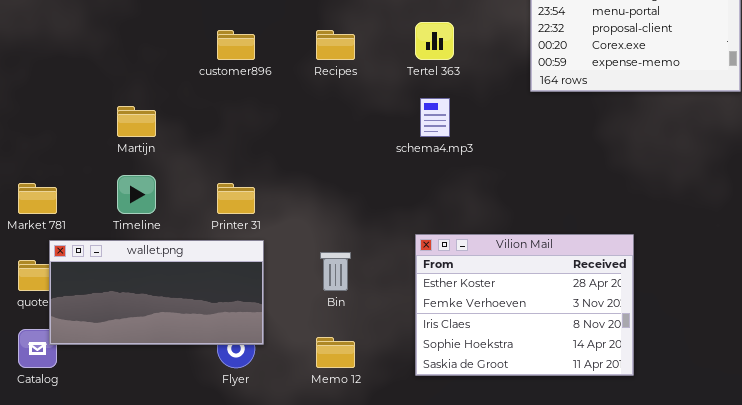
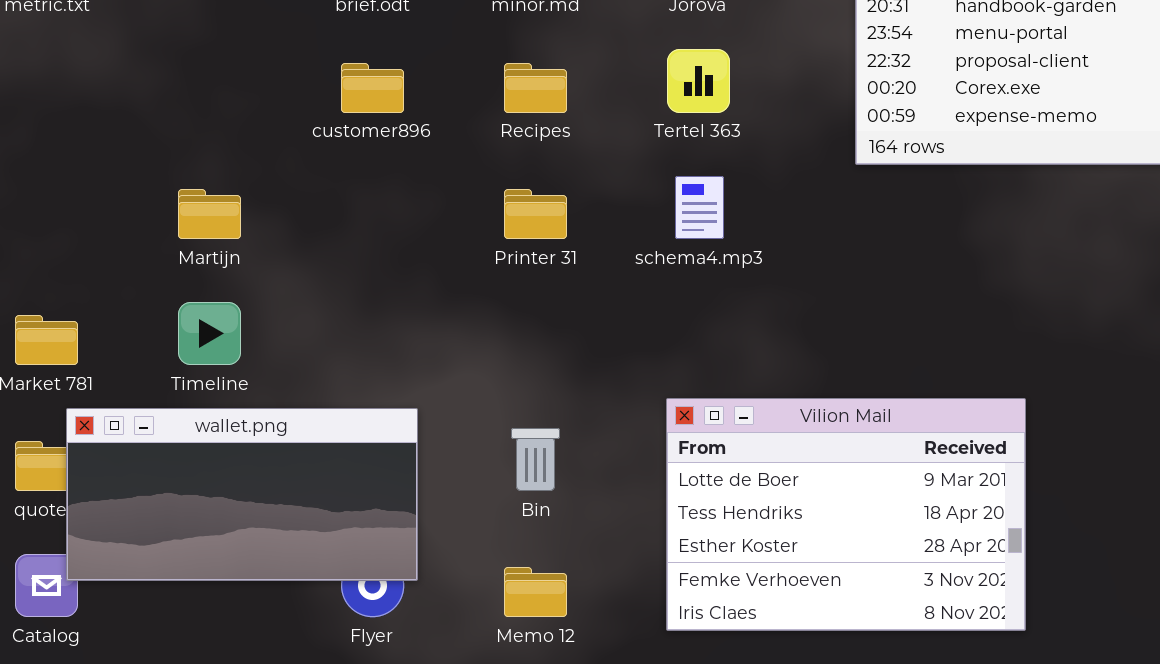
Printer 31: [217,183,255,214] -> [504,189,567,239], moved
Vilion Mail: [415,234,634,376] -> [666,398,1026,631], scrolled up 2 rows

